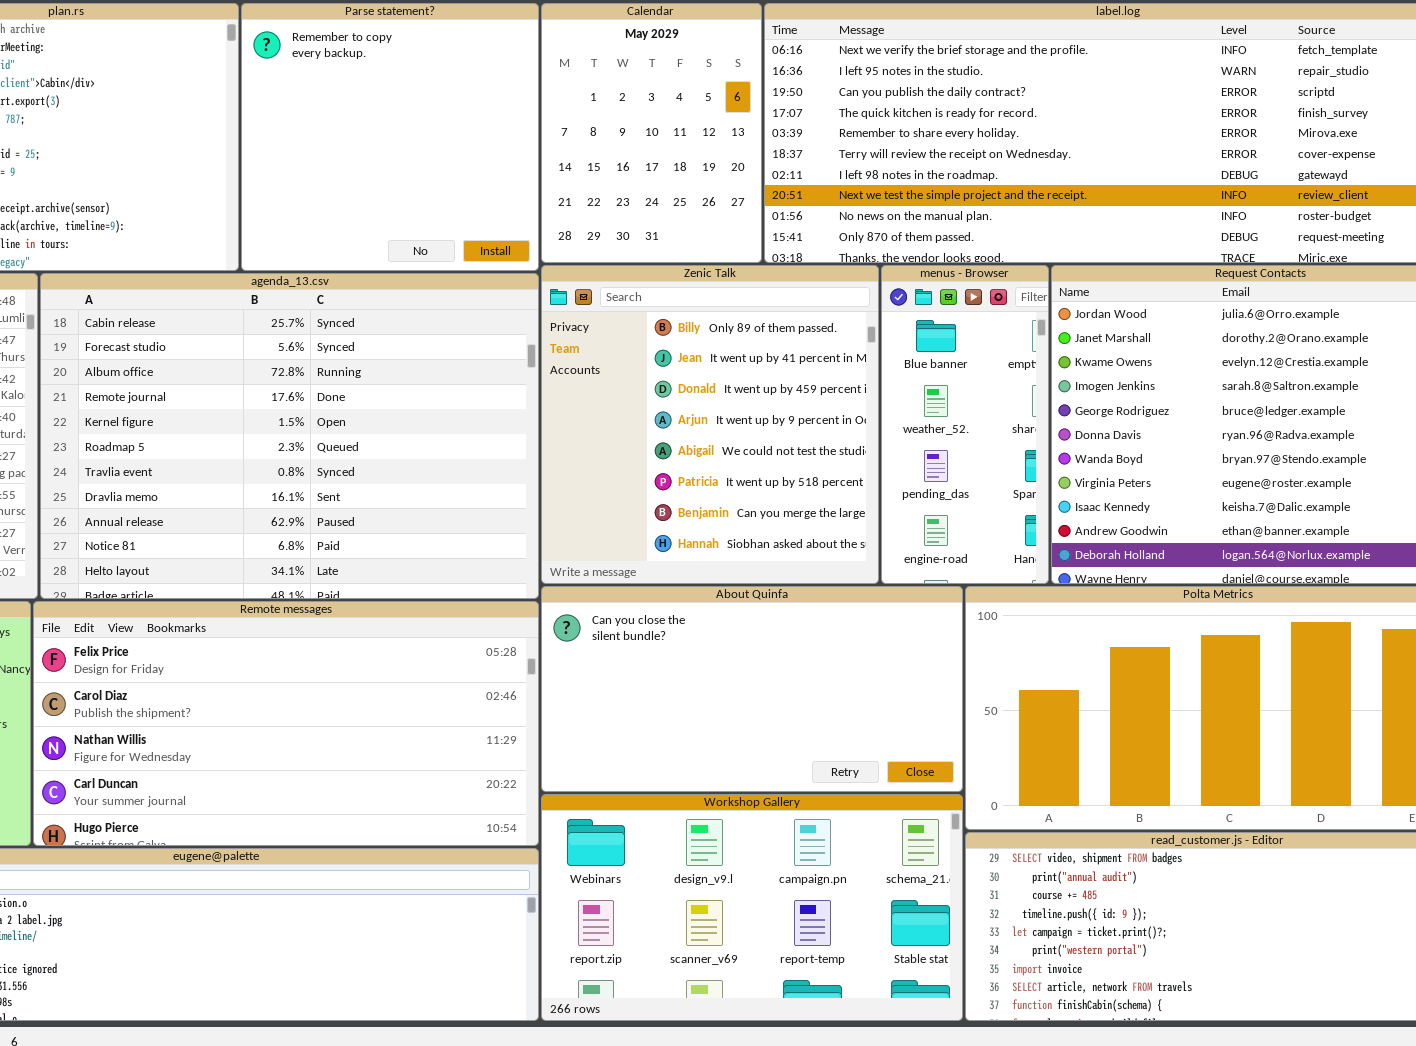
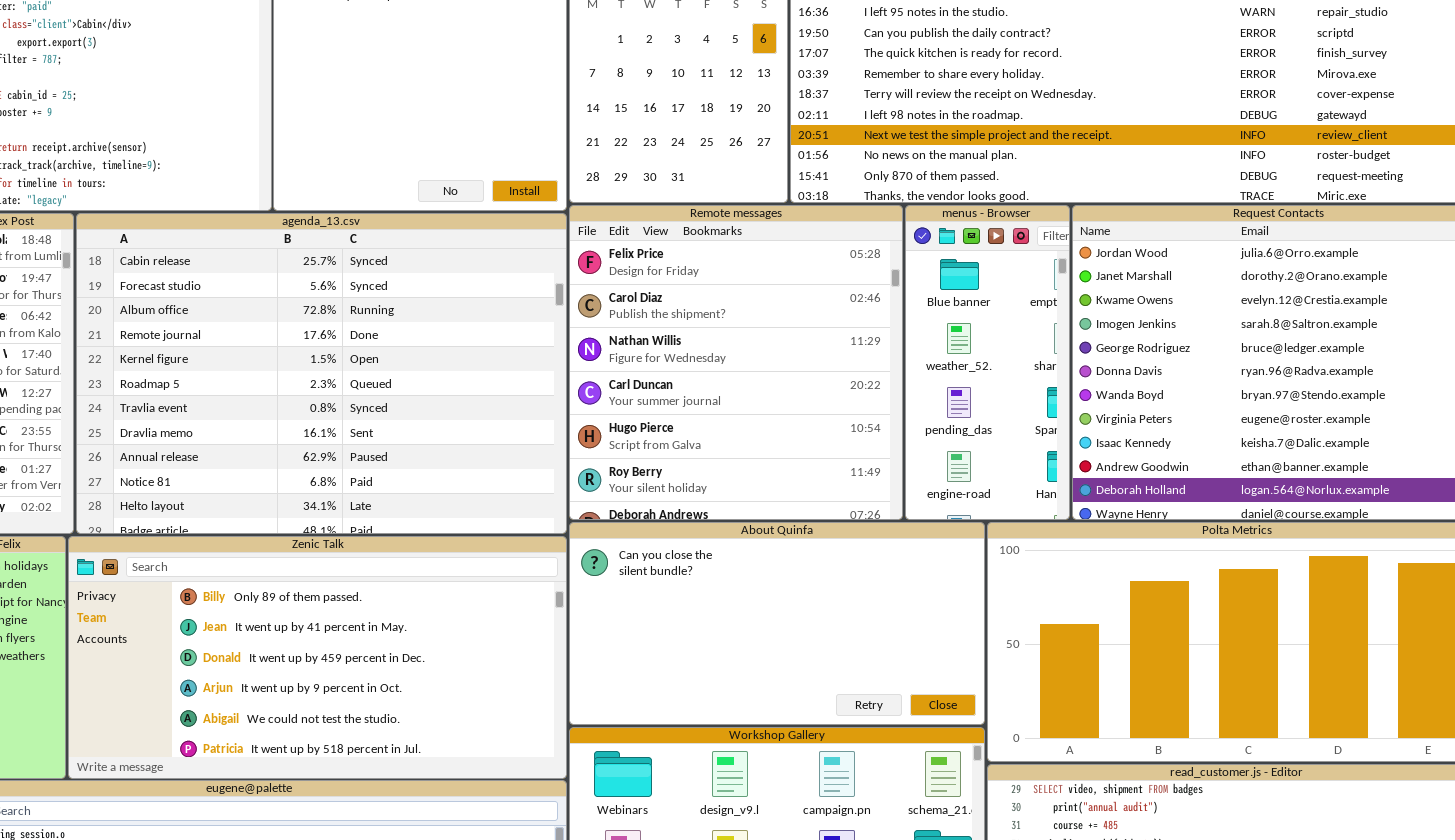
Zenic Talk: [541,265,879,584] -> [68,536,567,779], moved, resized
Remote messages: [33,601,539,846] -> [569,205,903,520], moved, resized

